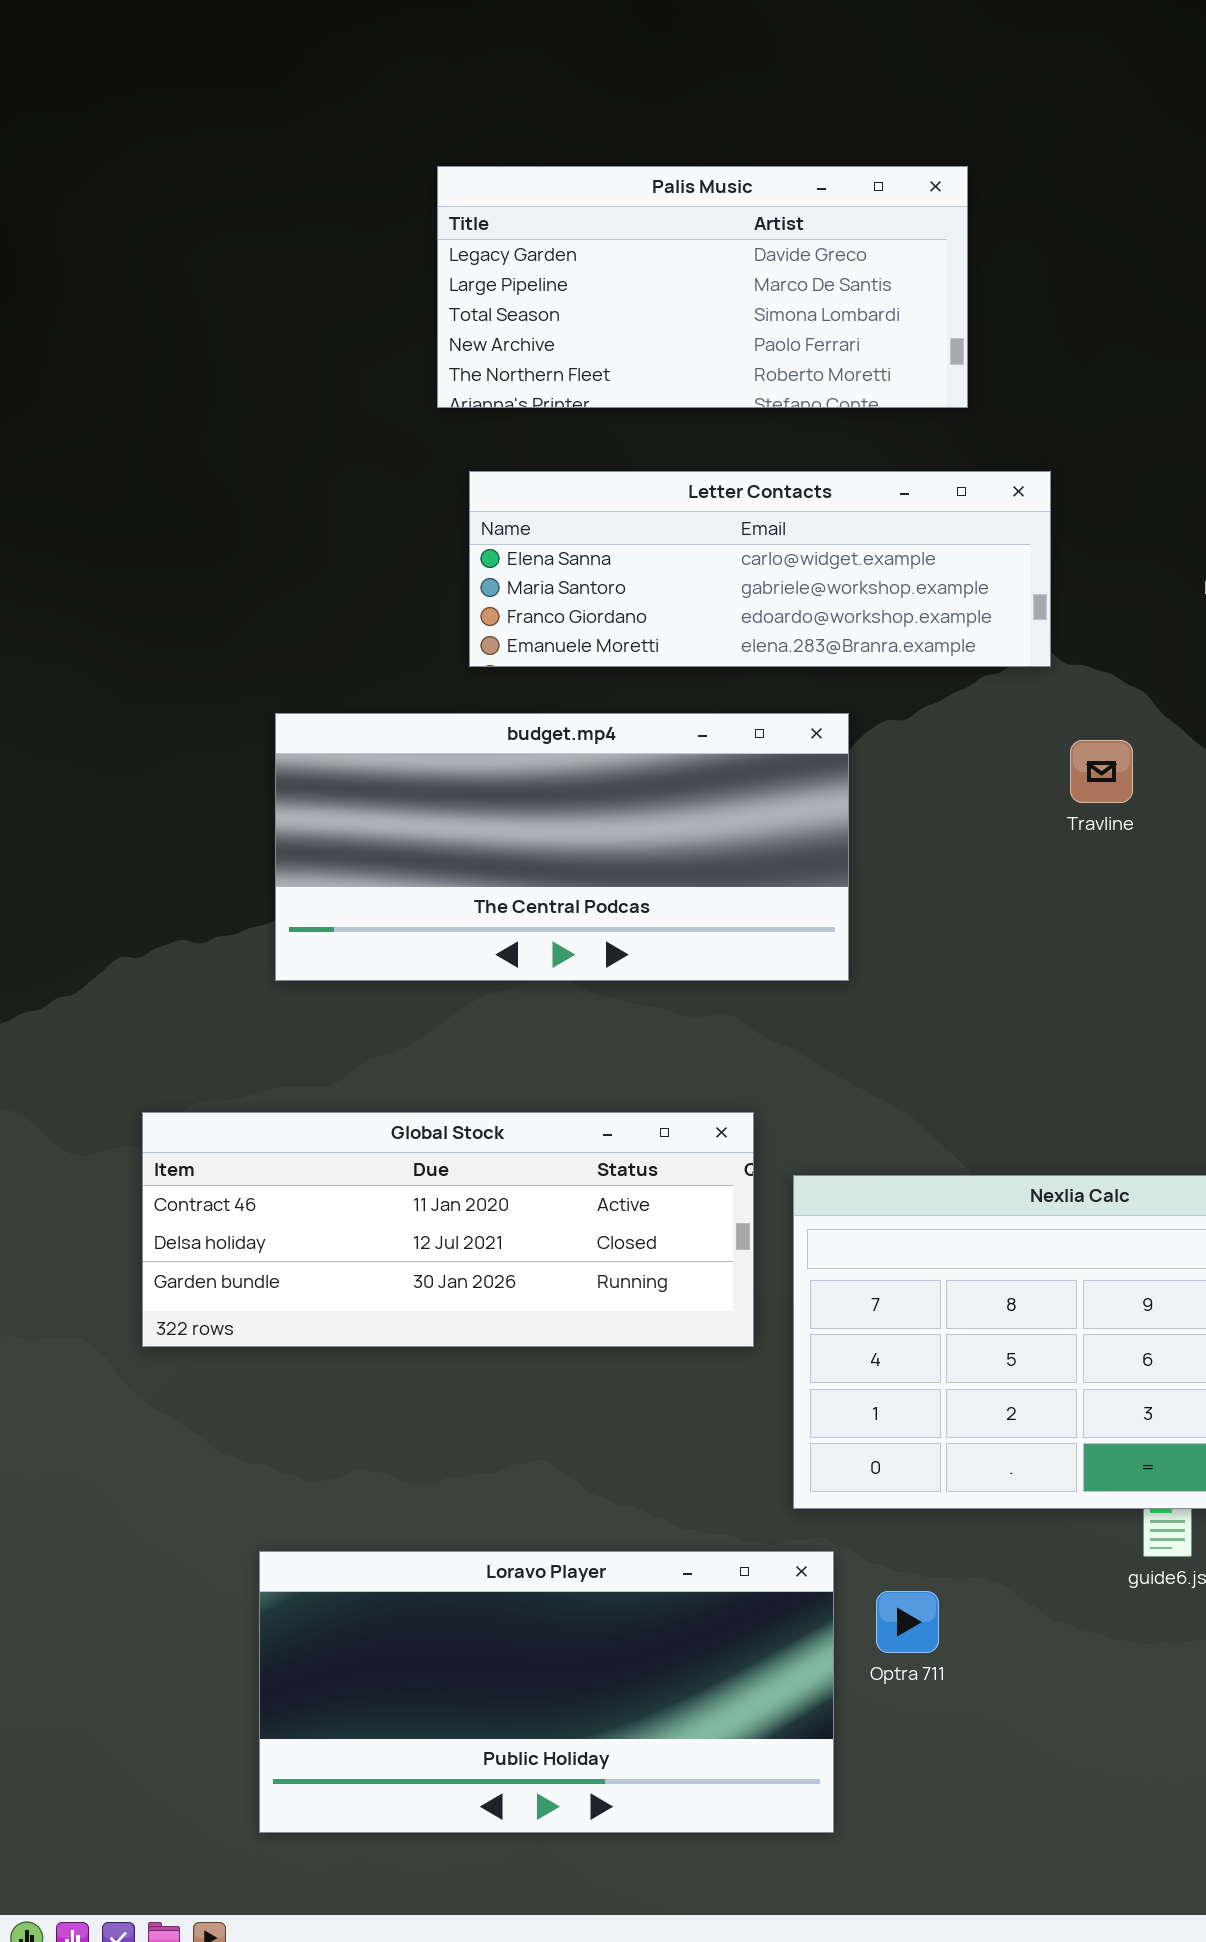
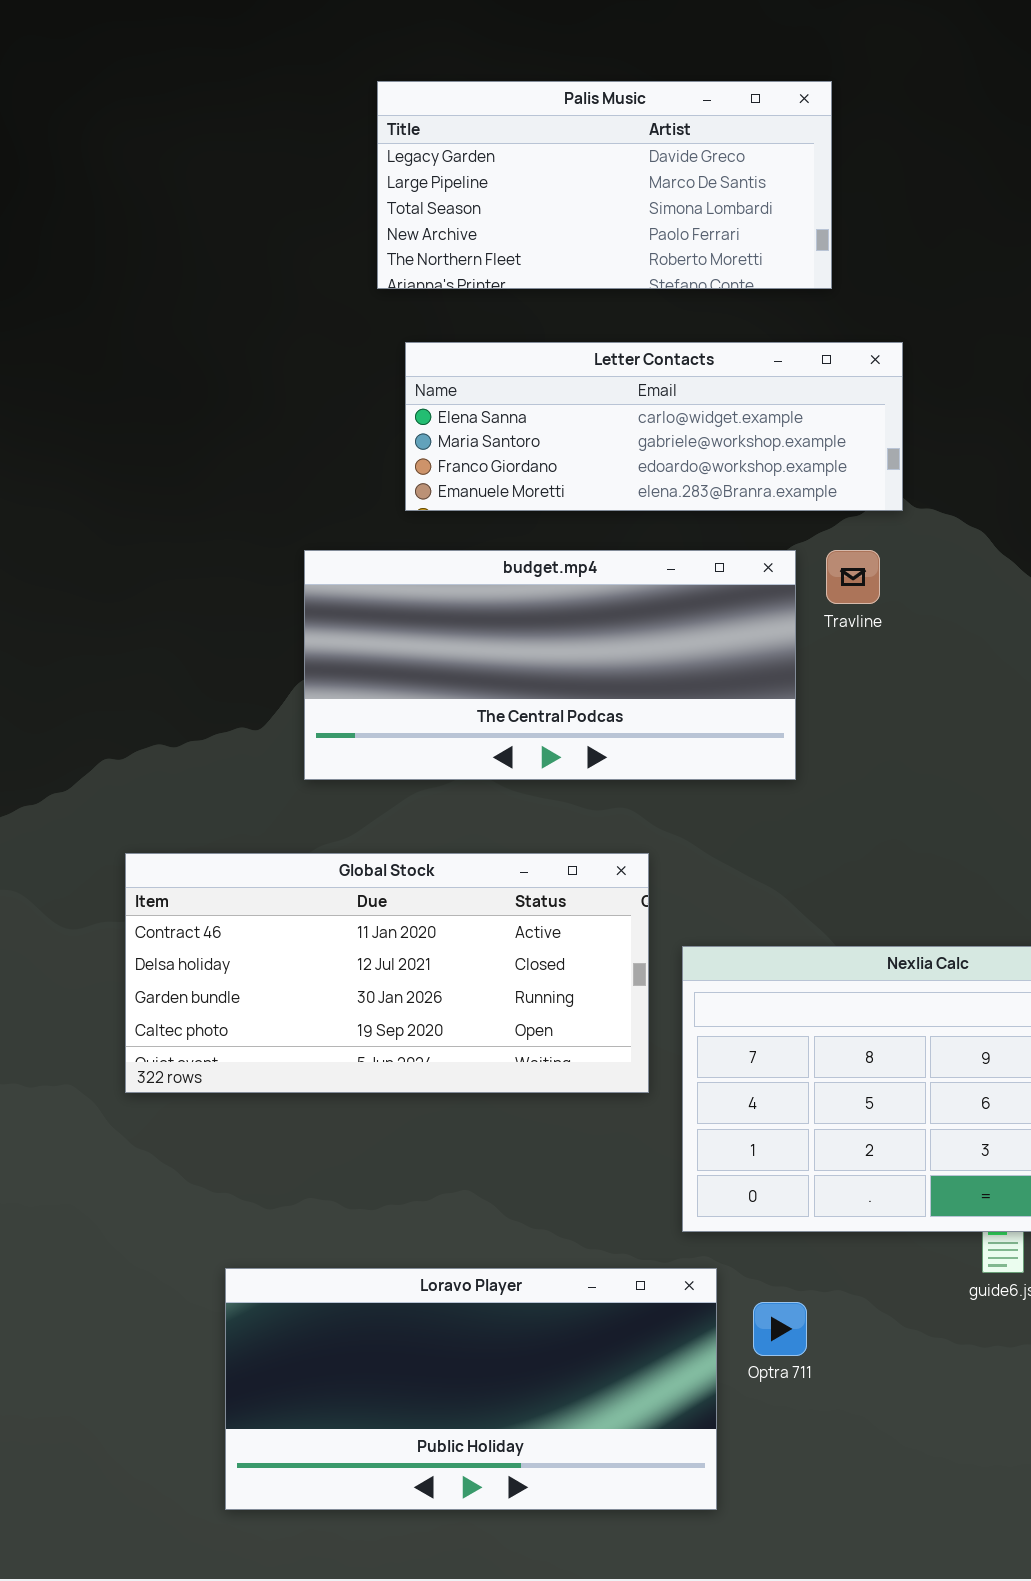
budget.mp4: [275,713,849,981] -> [304,550,796,780], moved
Travline: [1070,740,1133,803] -> [826,550,880,604], moved
Global Stock: [142,1112,754,1347] -> [125,853,649,1093], resized

